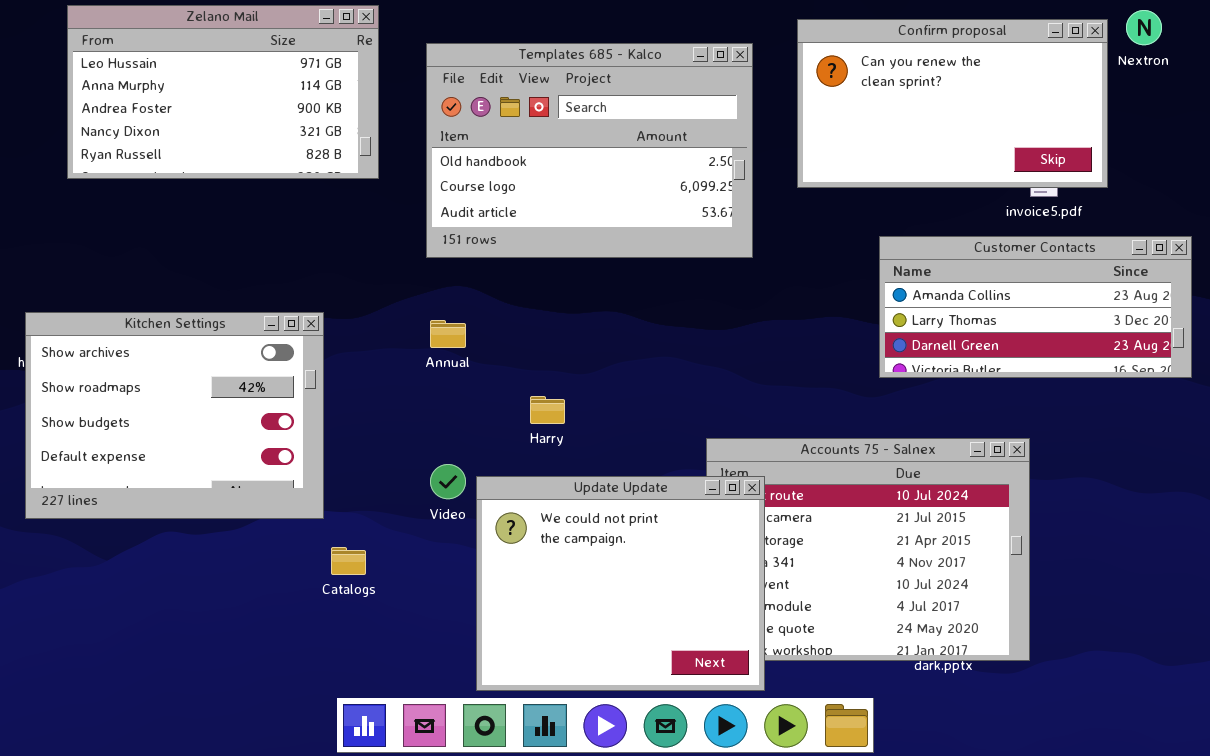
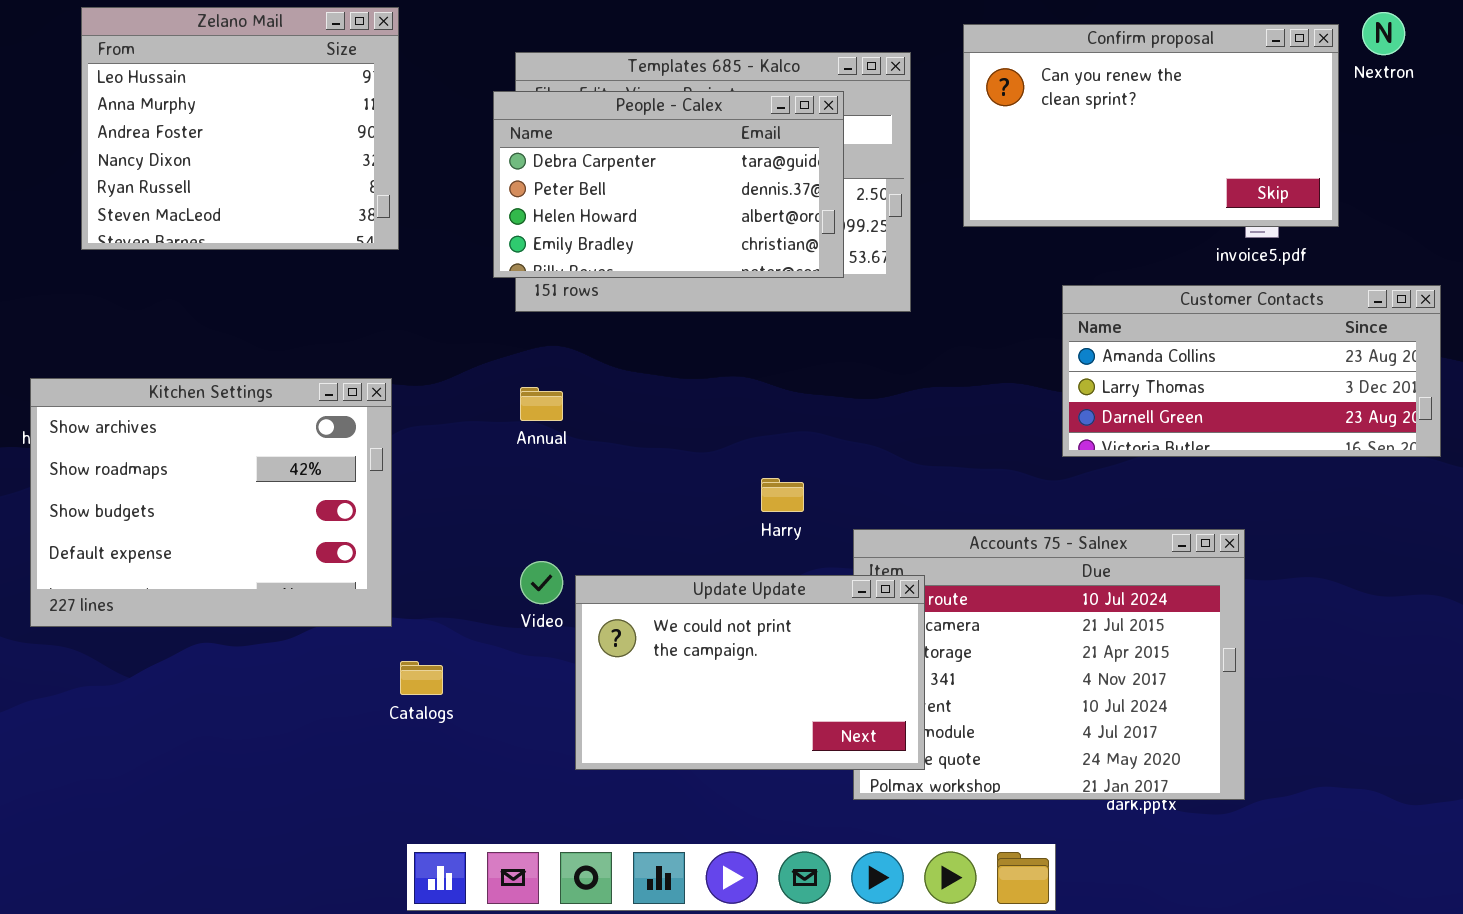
Zelano Mail: [67,5,379,179] -> [81,7,399,250], resized
People - Calex: none -> [493,91,844,278], opened
Harry: [530,396,565,424] -> [761,478,804,512], moved
Update Update: [476,476,765,691] -> [575,575,925,770], resized

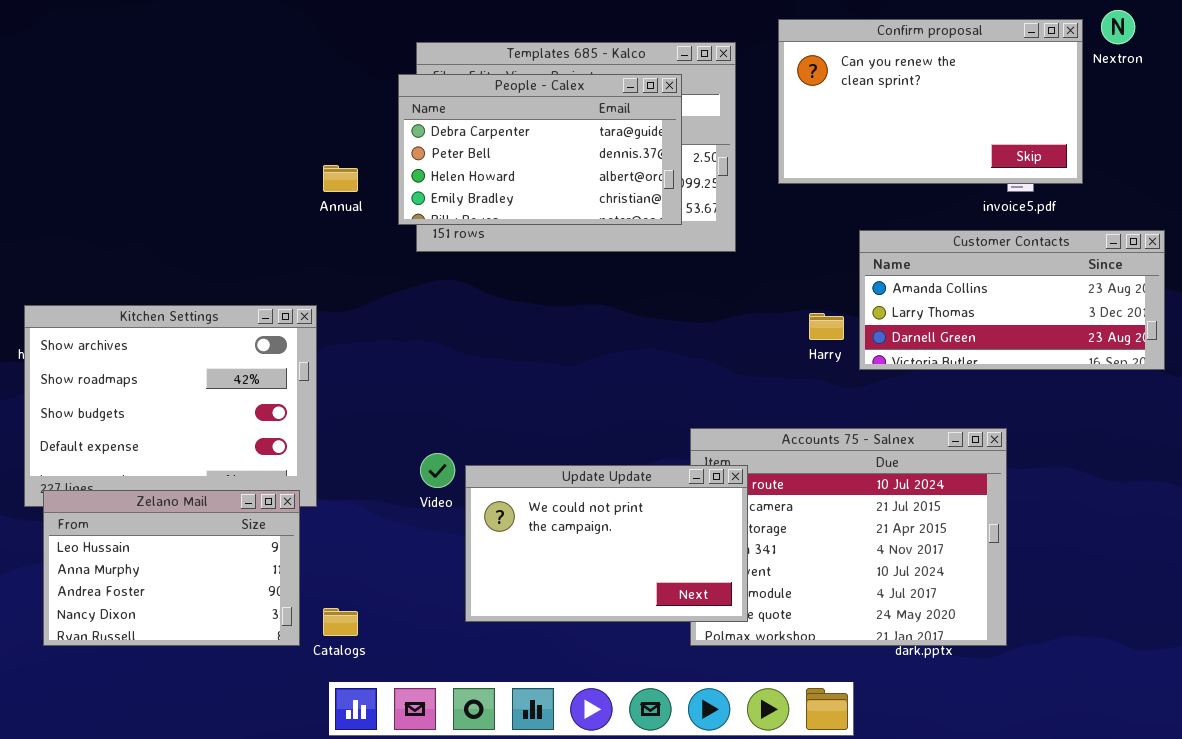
Zelano Mail: [81,7,399,250] -> [43,490,300,646], moved, resized
Annual: [520,387,563,421] -> [323,165,358,192], moved
Harry: [761,478,804,512] -> [809,313,844,340], moved
Catalogs: [400,661,443,695] -> [323,608,358,636], moved

